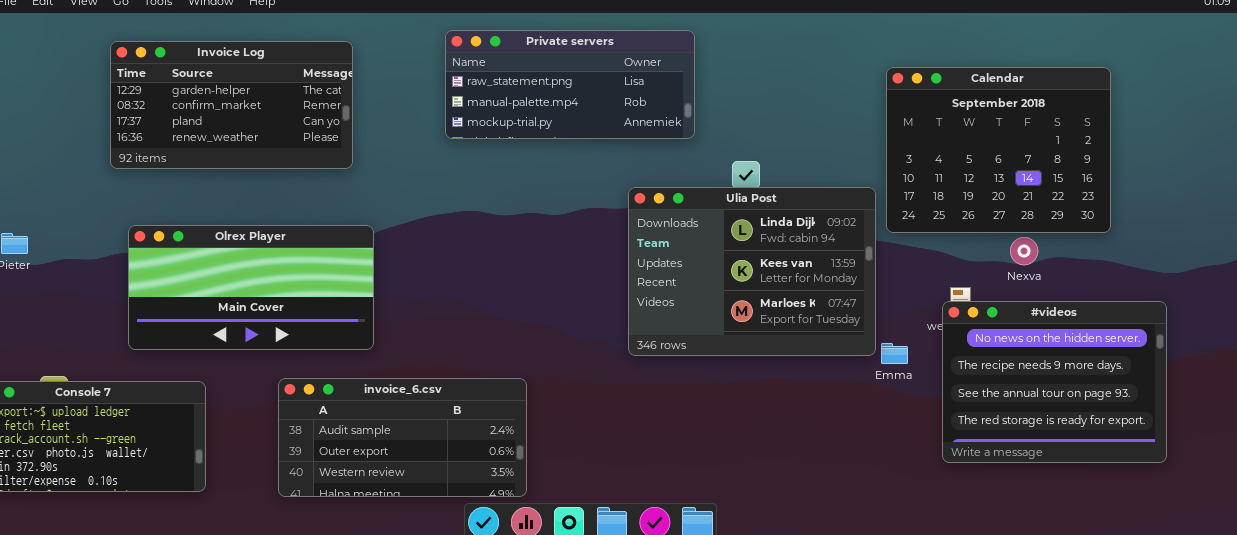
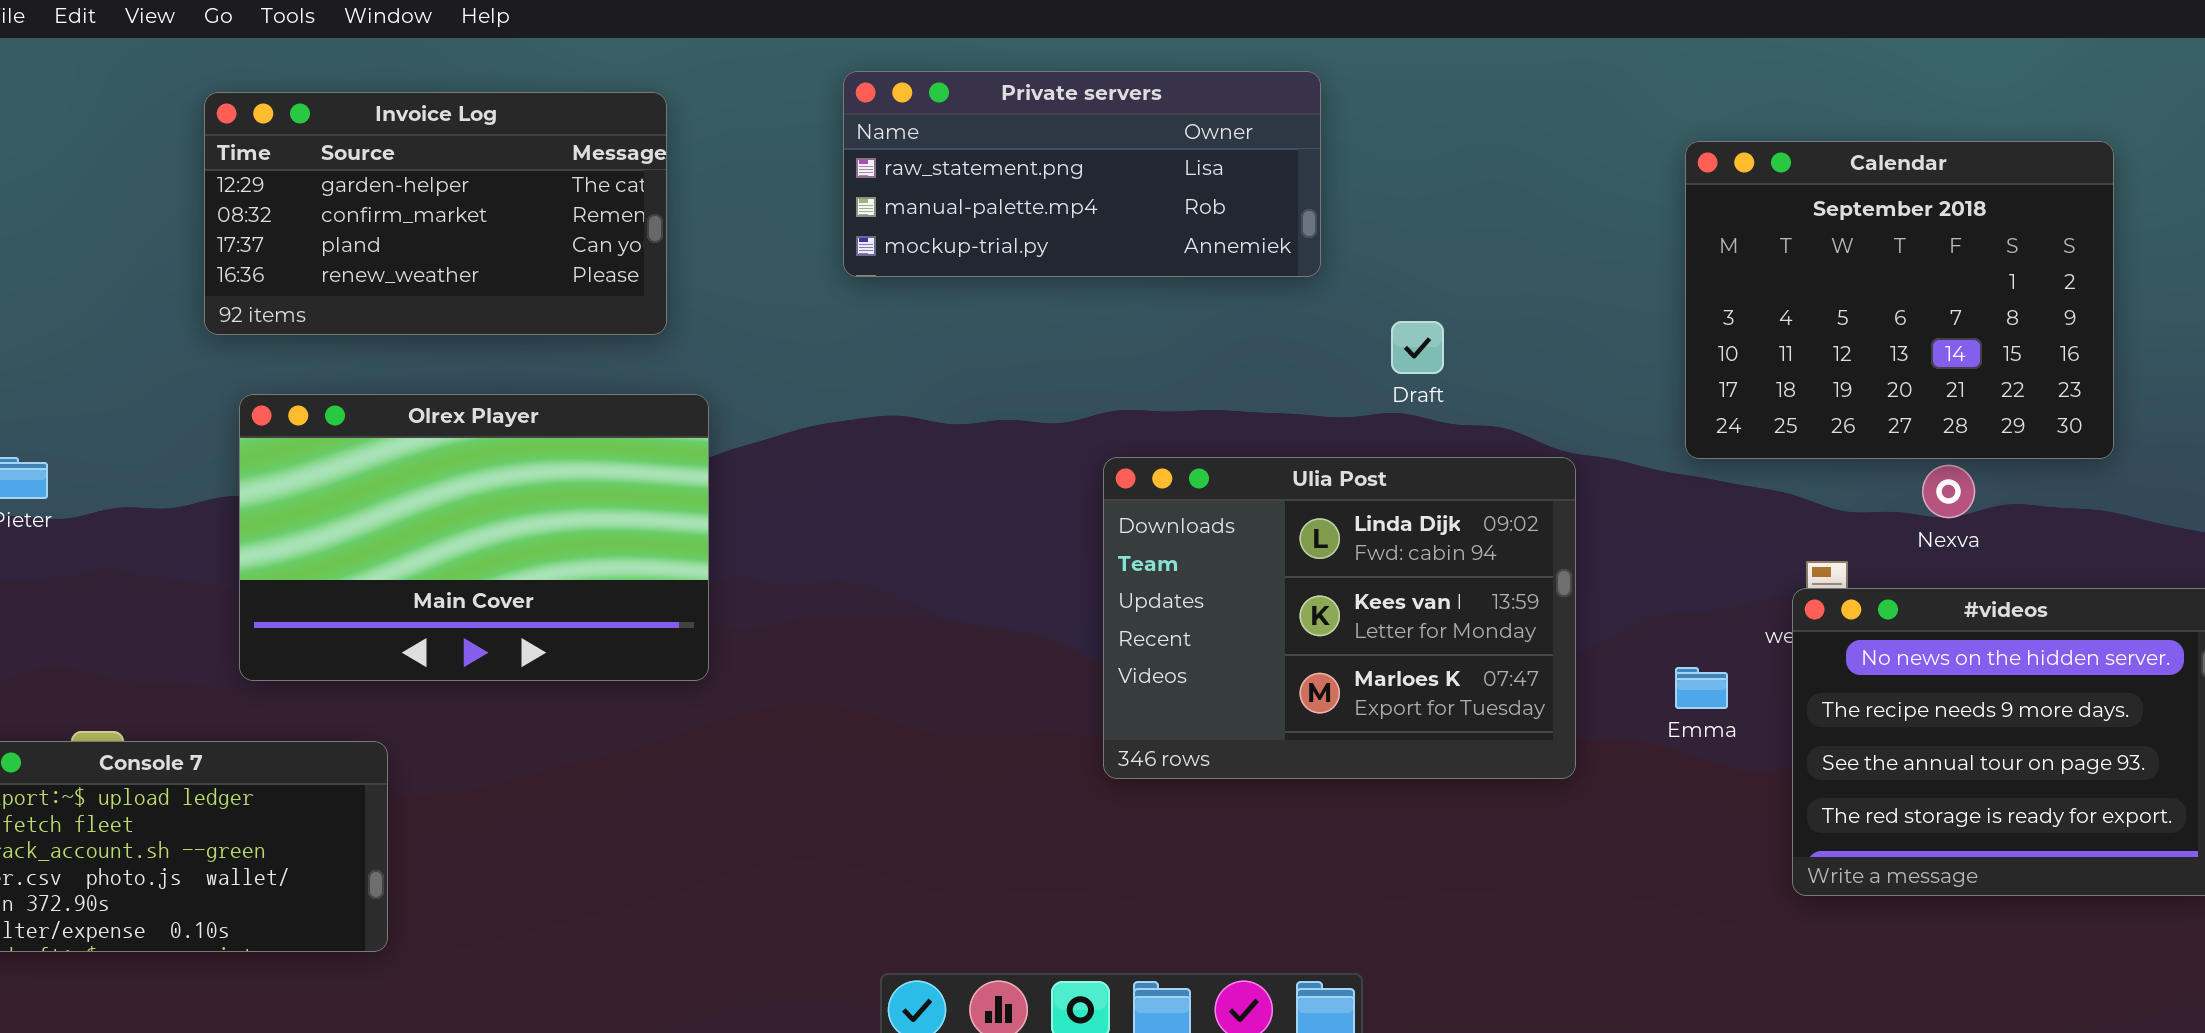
Ulia Post: [628,187,876,356] -> [1103,457,1576,779], moved
Olrex Player: [128,225,374,350] -> [239,394,709,681], resized
invoice_6.csv: [278,378,527,497] -> none, closed

